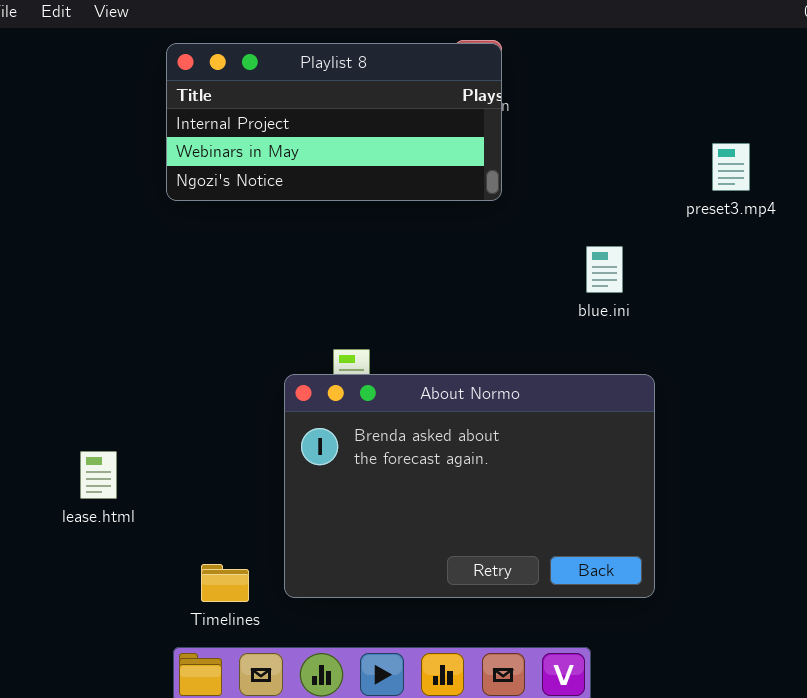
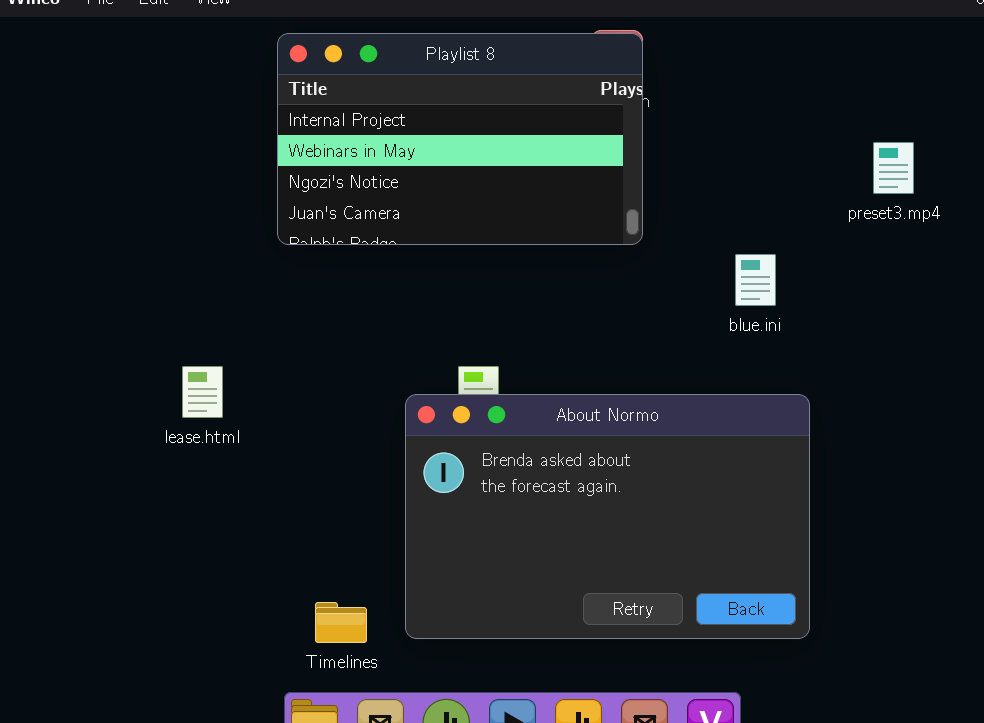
Playlist 8: [166,43,502,201] -> [277,33,643,245], resized
lease.html: [80,451,117,499] -> [182,366,223,418], moved

